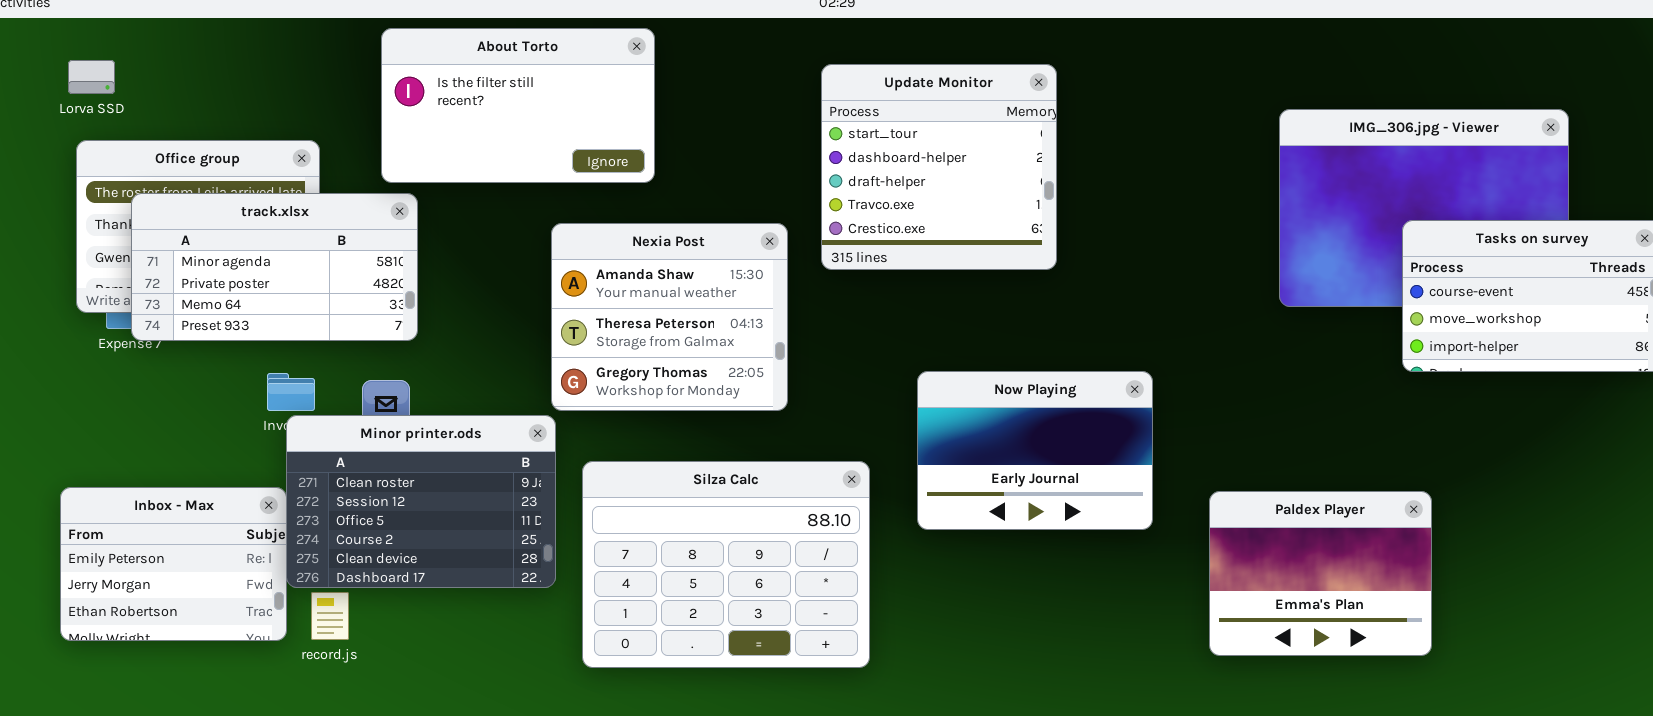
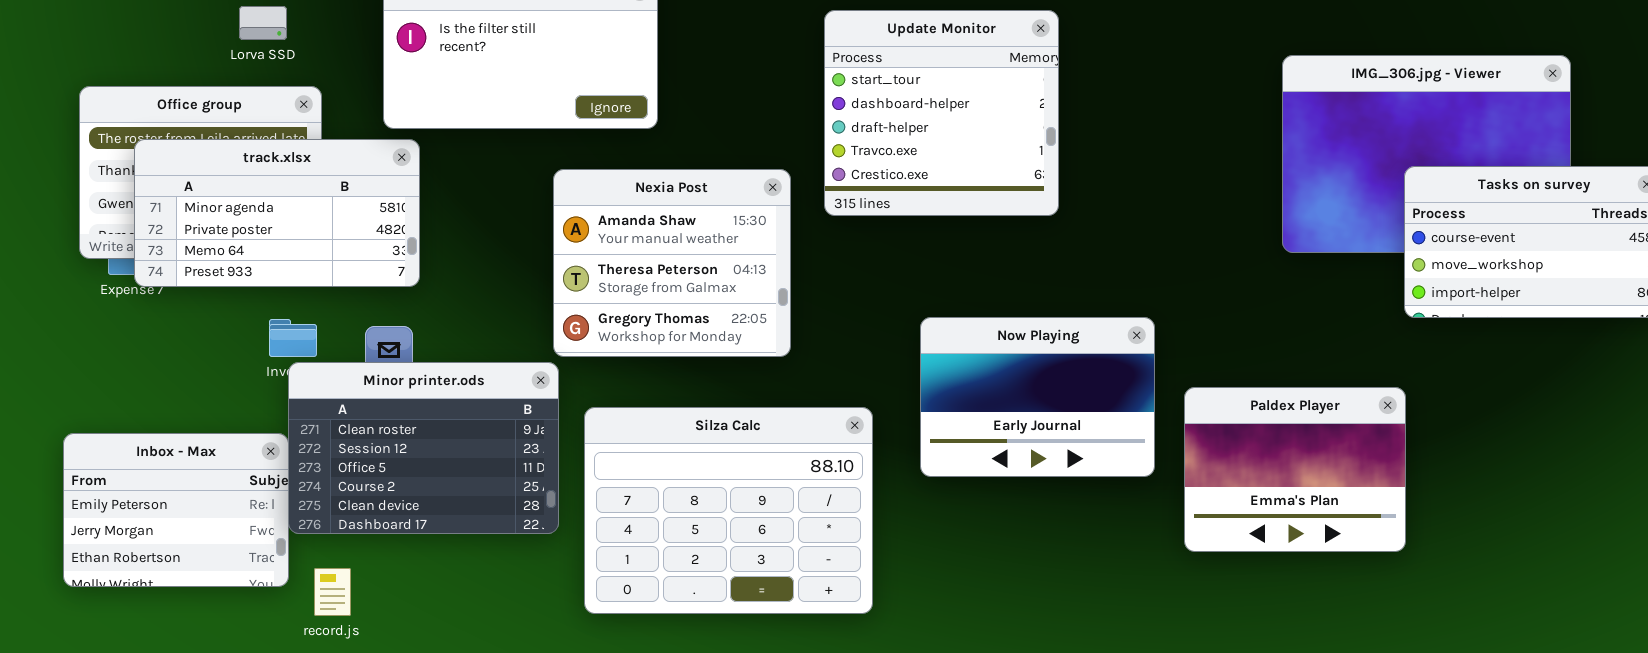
Lorva SSD: [68,60,115,94] -> [239,6,287,40], moved
Paldex Player: [1209,491,1432,656] -> [1184,387,1406,552], moved
record.js: [311,592,349,640] -> [314,568,351,616], moved

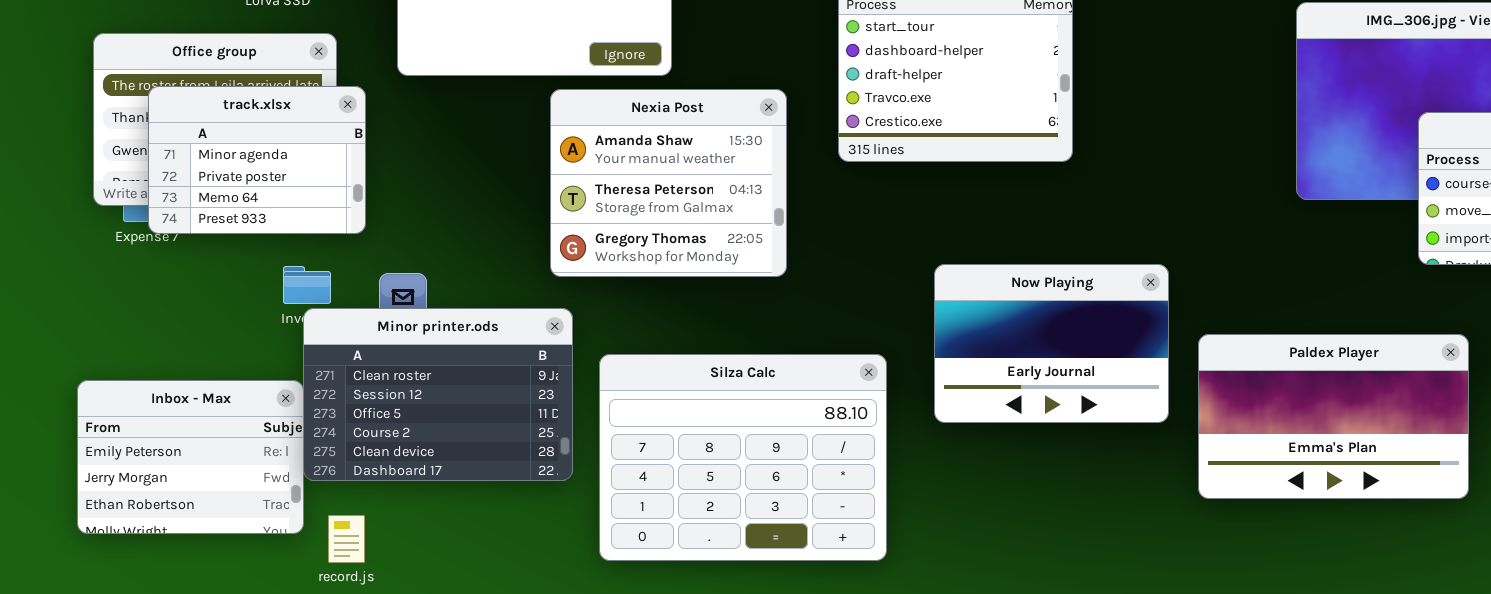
track.xlsx: [134,139,420,287] -> [148,86,366,234], resized
Nexia Post: [553,169,791,357] -> [550,89,787,277], moved
Paldex Player: [1184,387,1406,552] -> [1198,334,1469,499], resized

